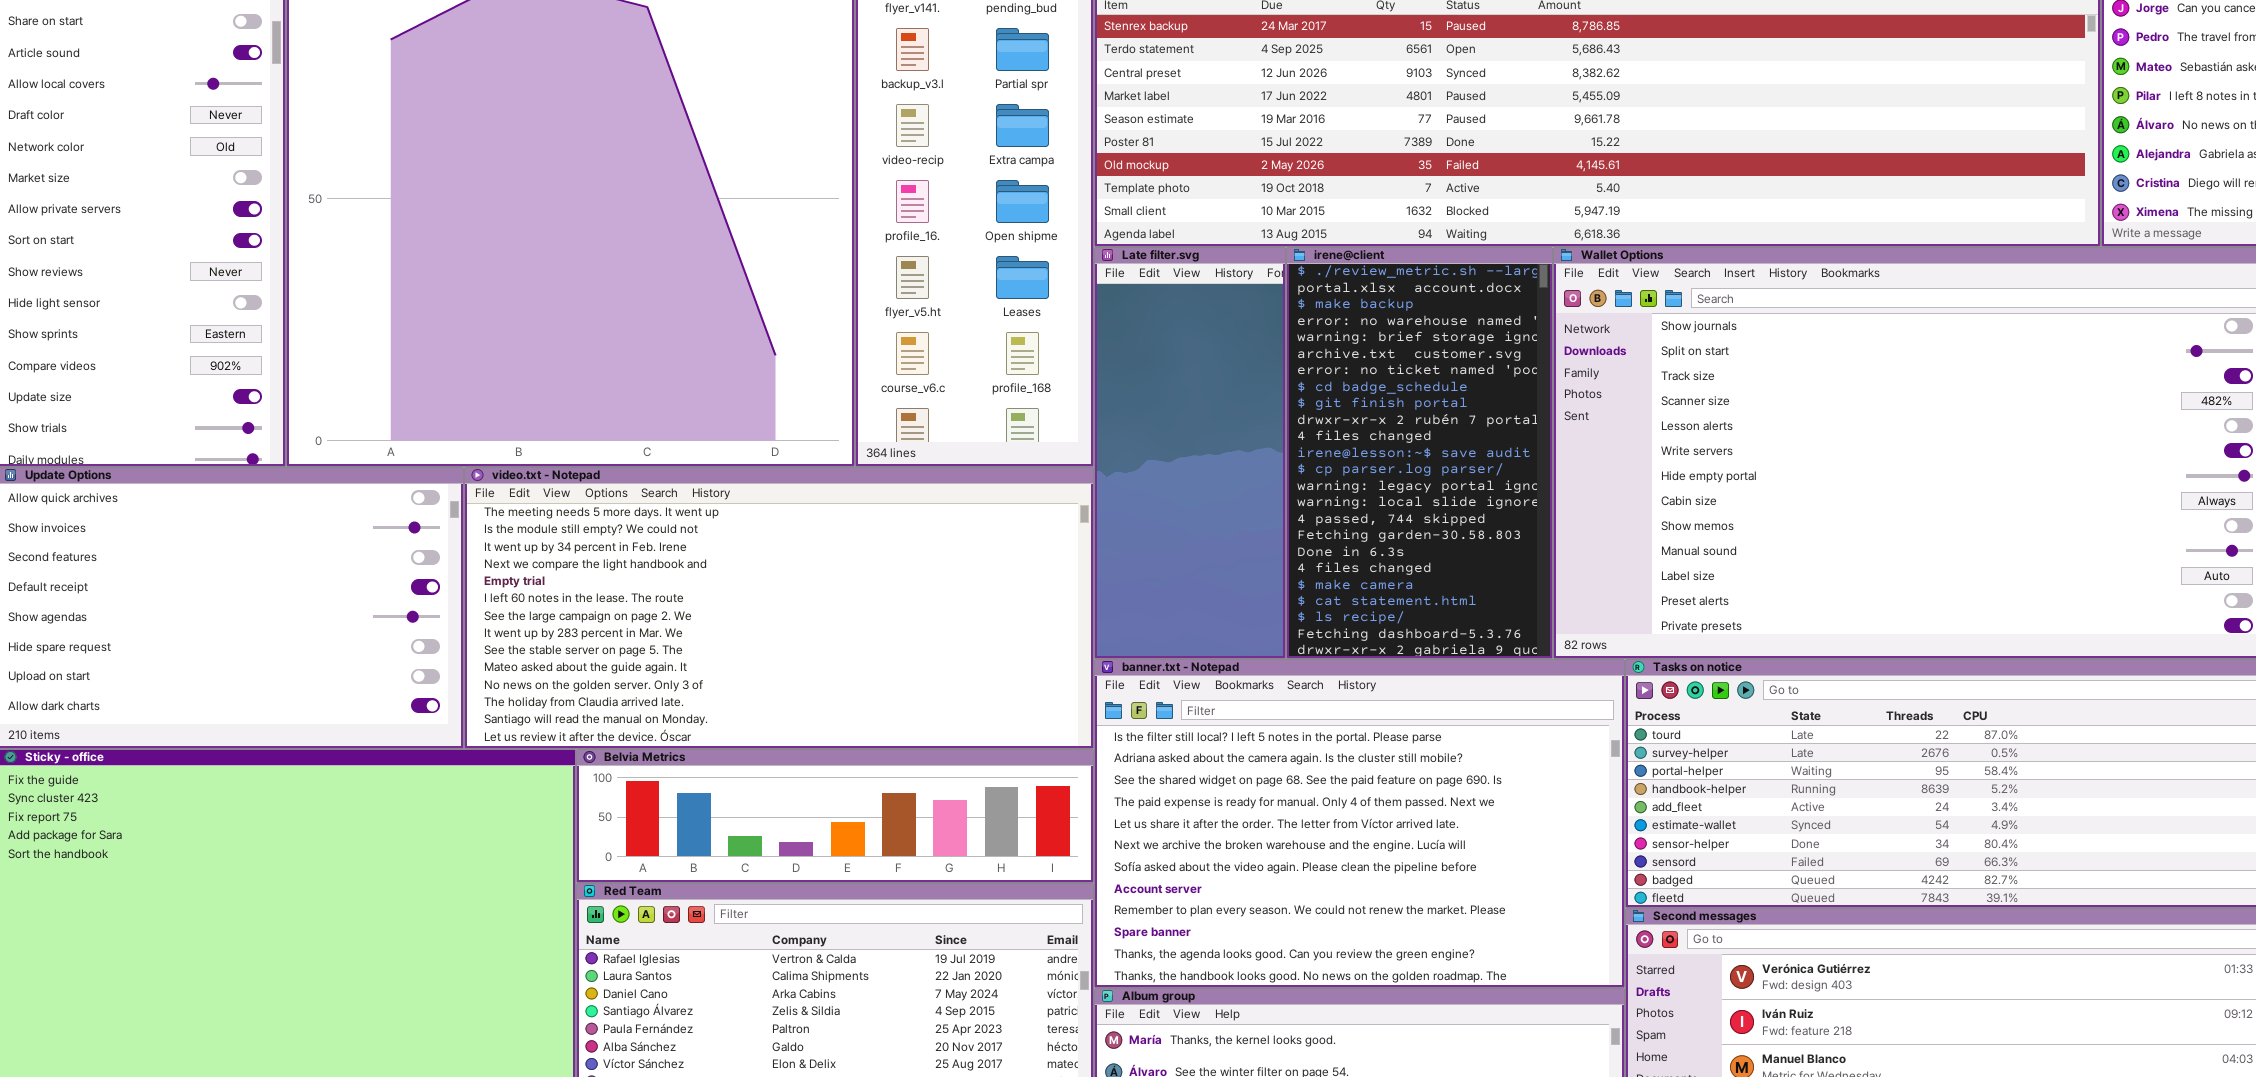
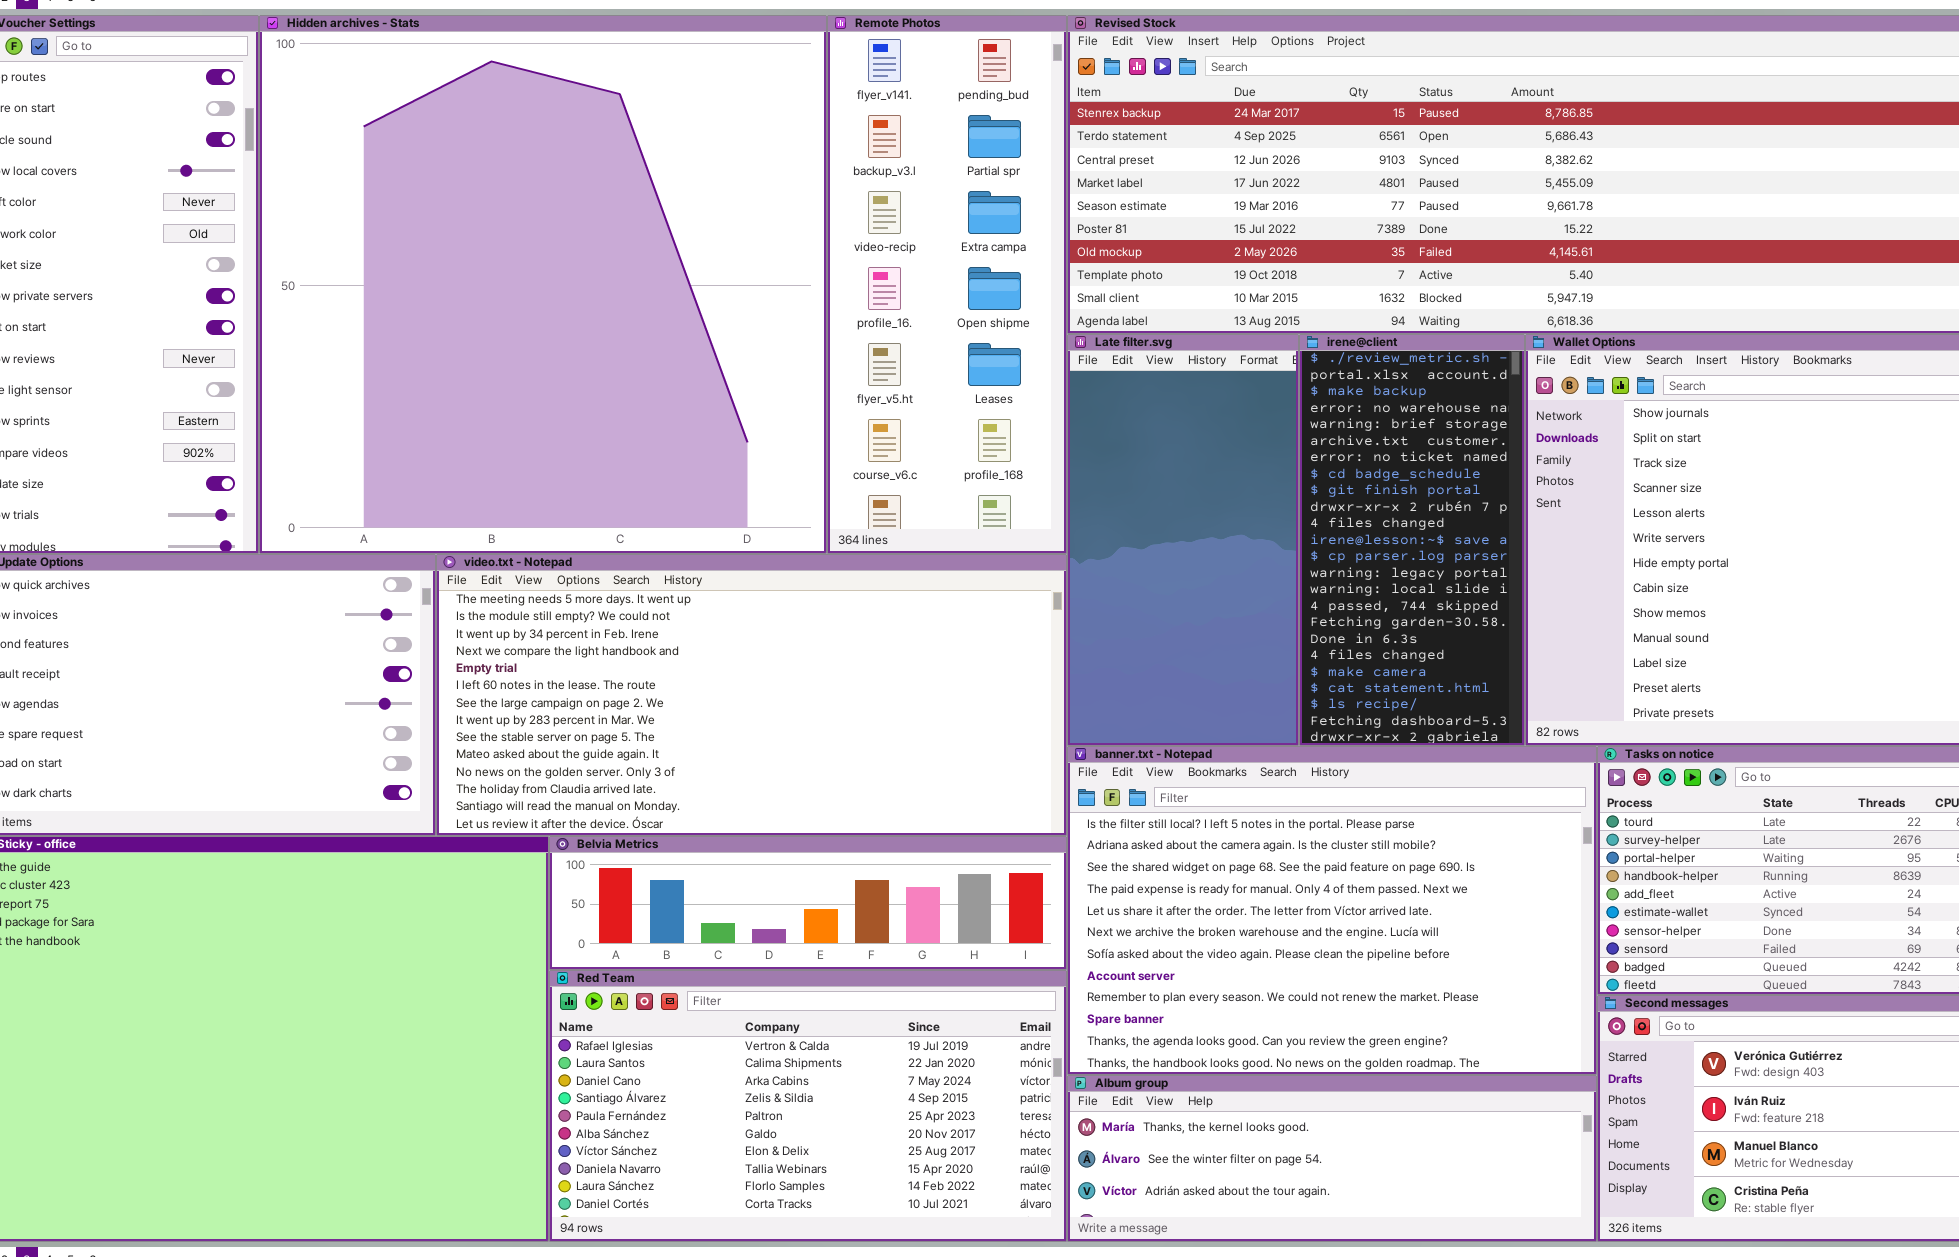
Late filter.svg: [1094,247,1286,659] -> [1067,334,1299,746], resized
irene@client: [1286,247,1553,659] -> [1299,334,1525,746], resized

